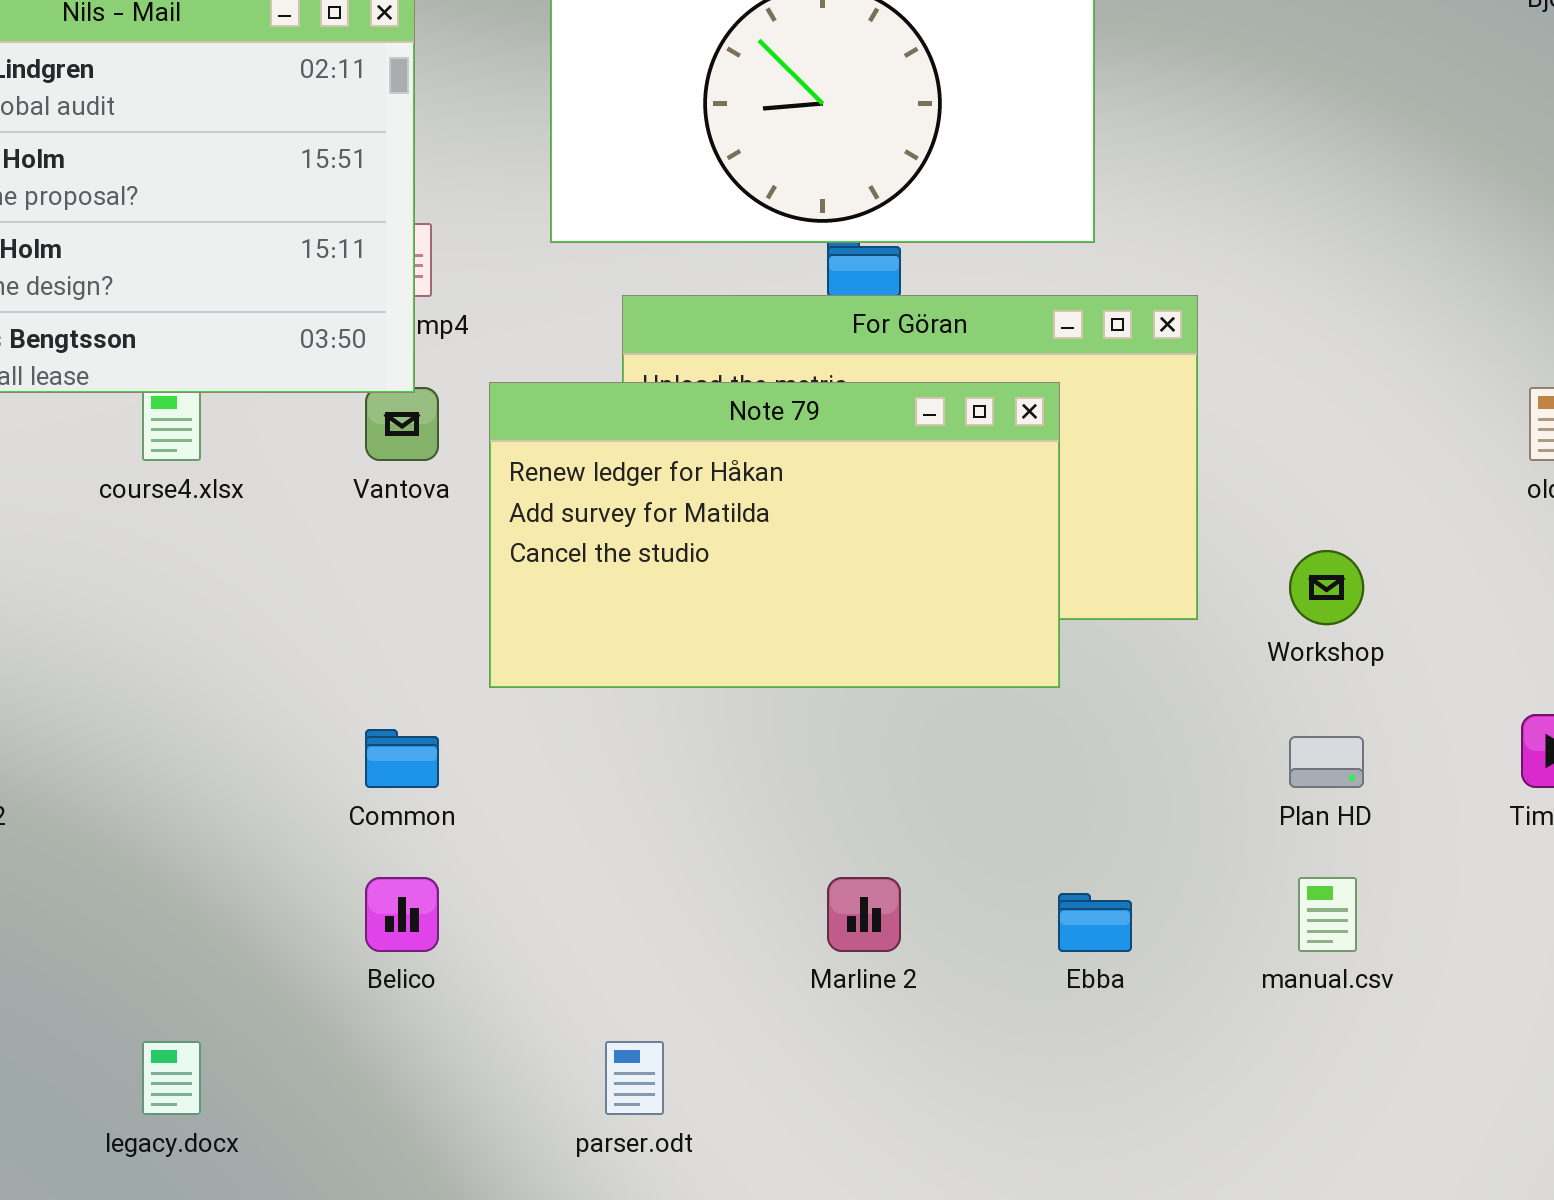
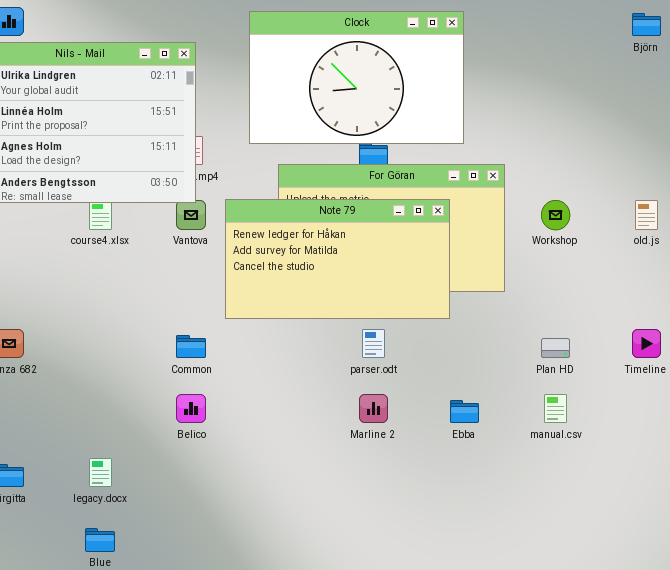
Workshop: [1289,550,1364,625] -> [541,200,570,230], moved
parser.odt: [605,1041,664,1115] -> [362,329,385,358], moved

